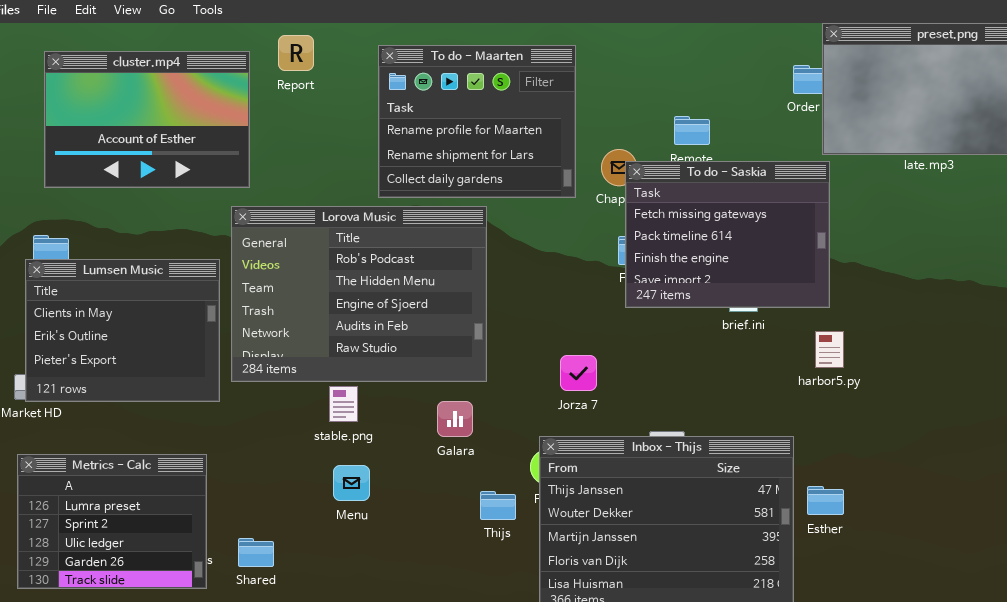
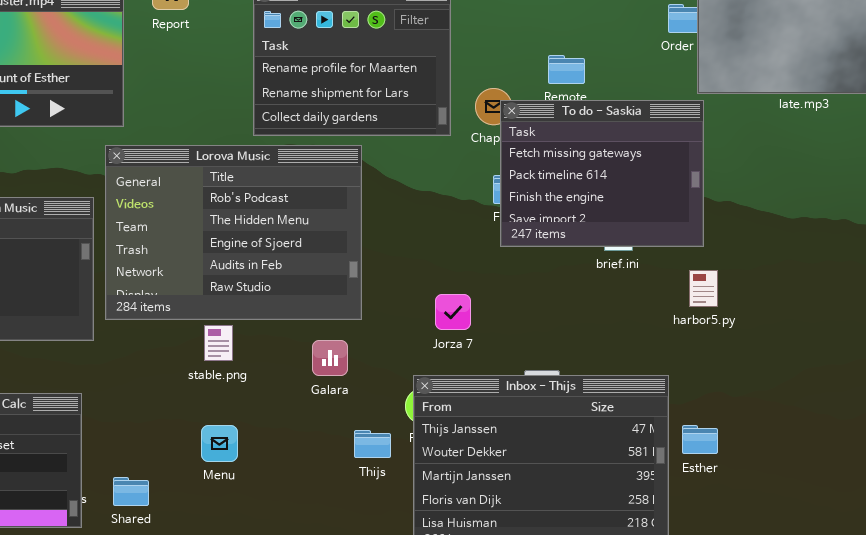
Menu: [333,465,370,501] -> [201,425,238,462], moved

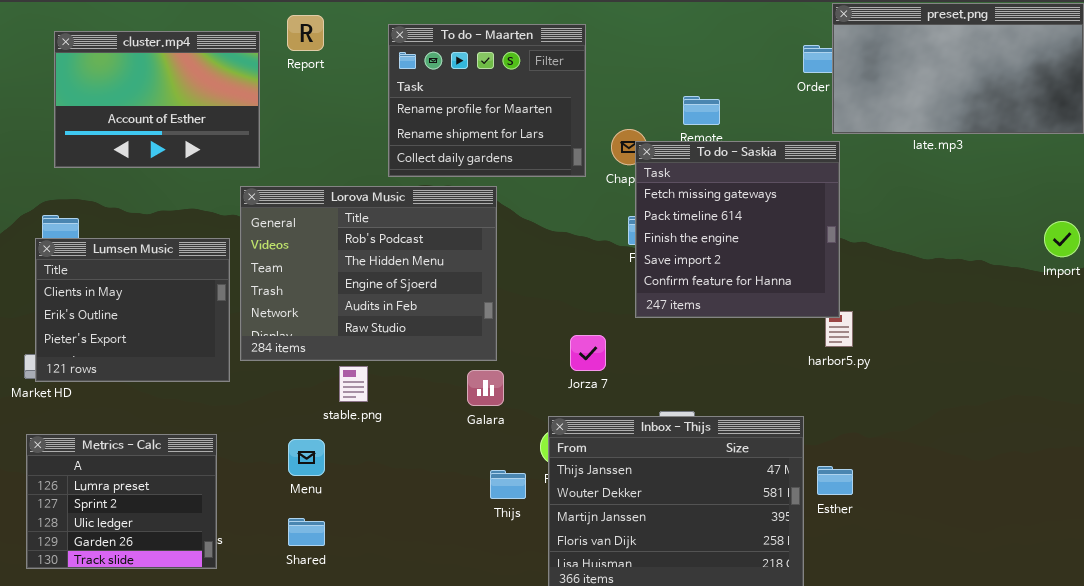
To do - Saskia: [500,100,704,247] -> [635,141,840,318], resized
Galara: [312,340,348,376] -> [467,370,504,406], moved
Menu: [201,425,238,462] -> [288,439,325,476], moved
Shared: [113,477,149,506] -> [288,518,325,546], moved

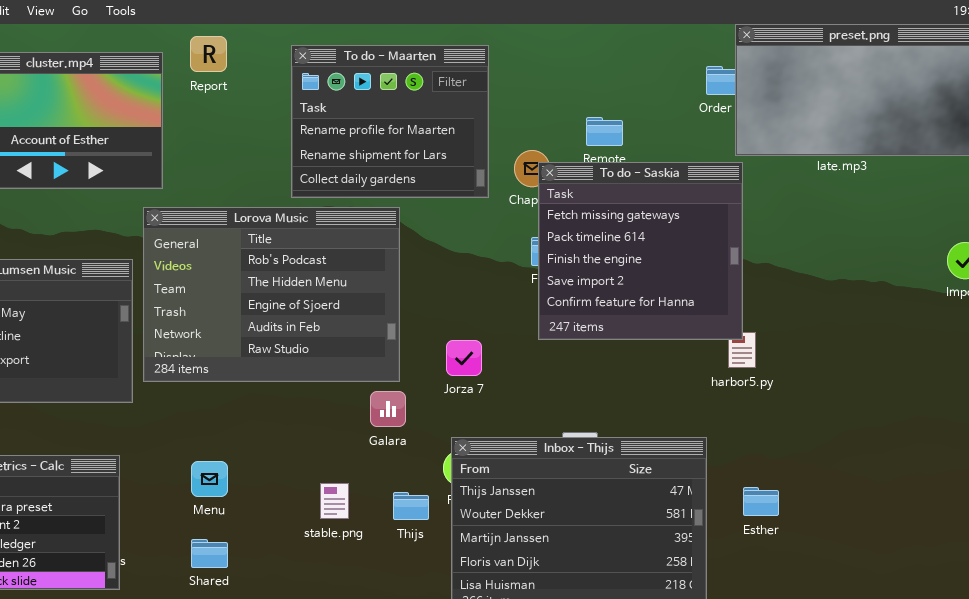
Jorza 7: [570,335,606,371] -> [446,340,482,376], moved
stable.png: [339,366,368,402] -> [320,483,349,519], moved
Esther: [817,466,853,495] -> [743,487,779,516], moved

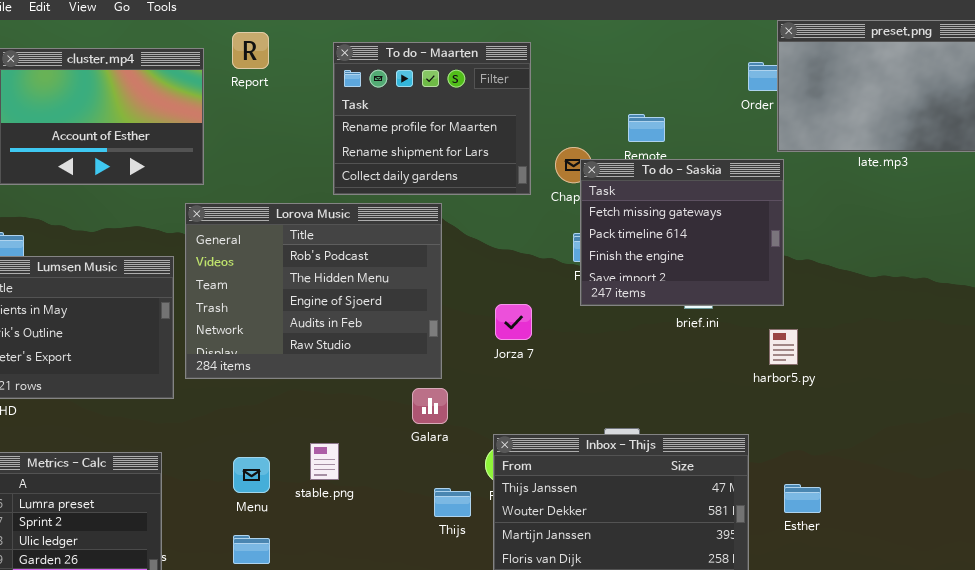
To do - Saskia: [538,162,743,340] -> [580,159,784,306], resized
Jorza 7: [446,340,482,376] -> [495,304,532,340], moved
stable.png: [320,483,349,519] -> [310,443,339,480], moved

